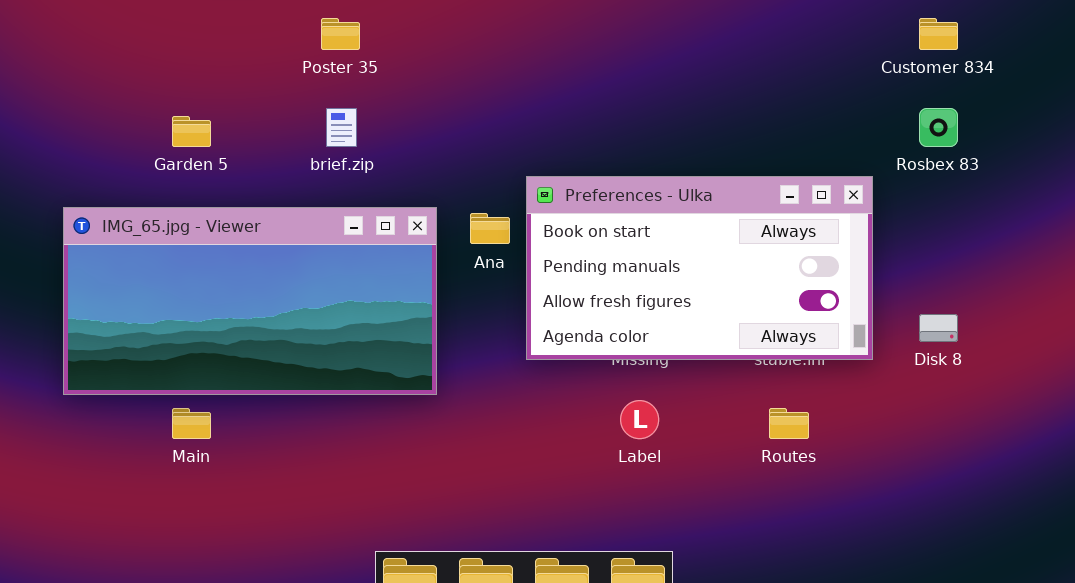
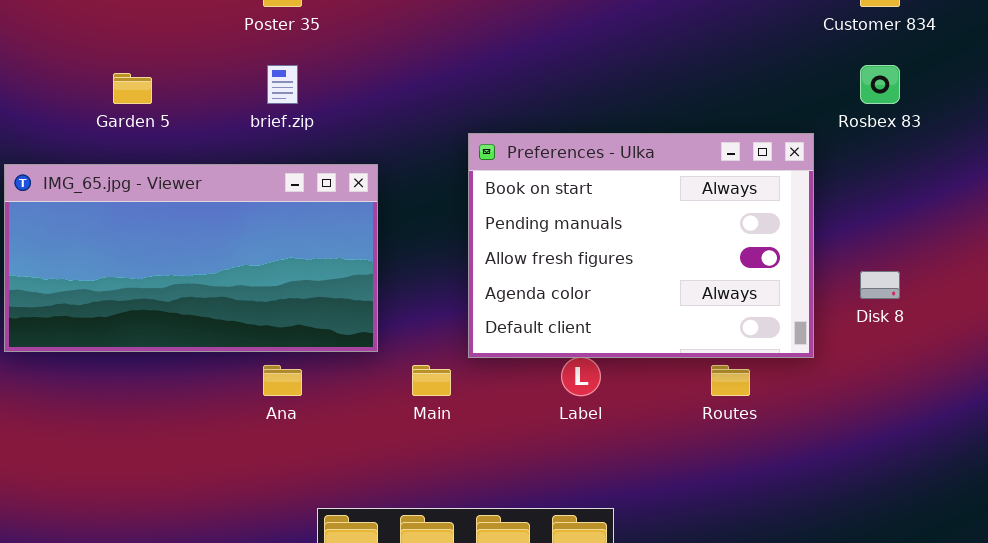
Preferences - Ulka: [526,176,873,360] -> [468,133,814,358], resized
Ana: [470,213,510,244] -> [263,365,302,396], moved
Main: [172,408,211,439] -> [412,365,451,396], moved

